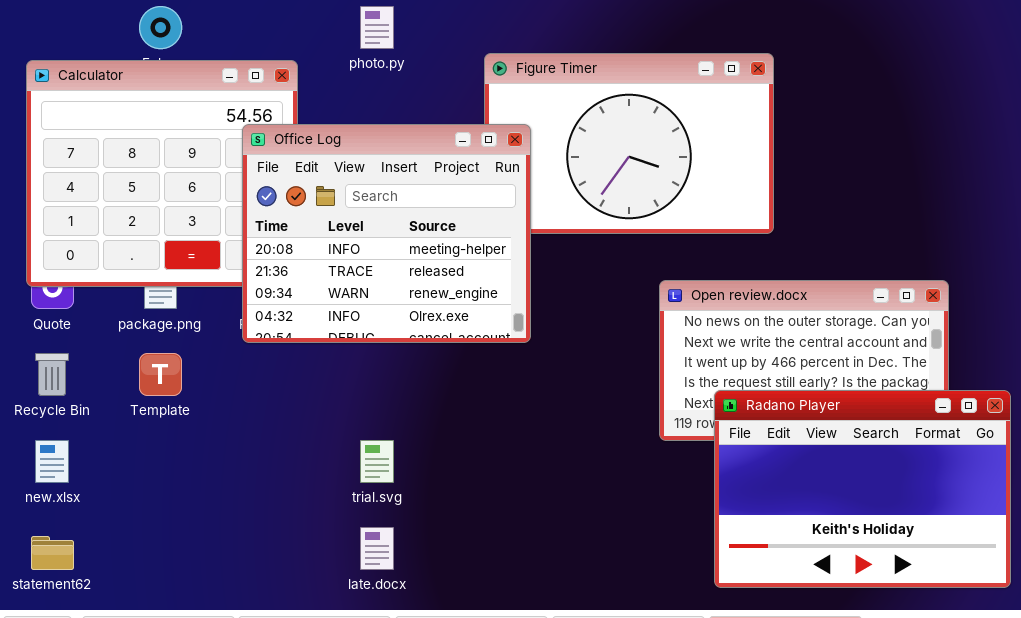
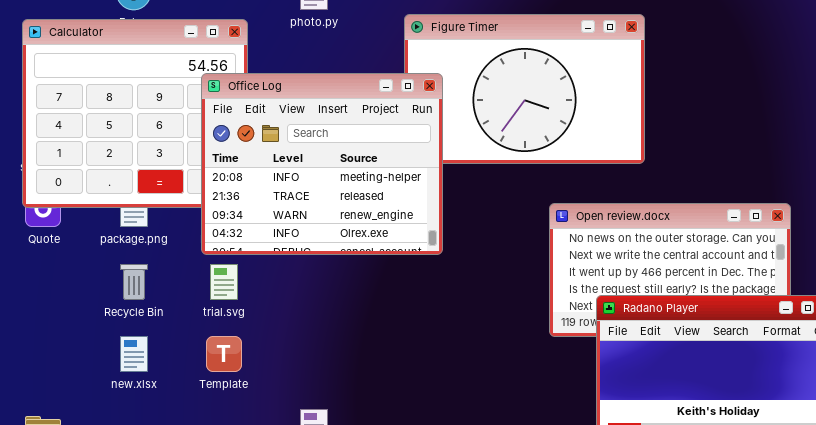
Recycle Bin: [35,353,69,396] -> [120,264,148,300], moved
Template: [139,353,182,396] -> [206,336,242,372], moved
new.xlsx: [35,440,69,483] -> [120,336,148,372], moved
trial.svg: [360,440,394,483] -> [210,264,238,300], moved

